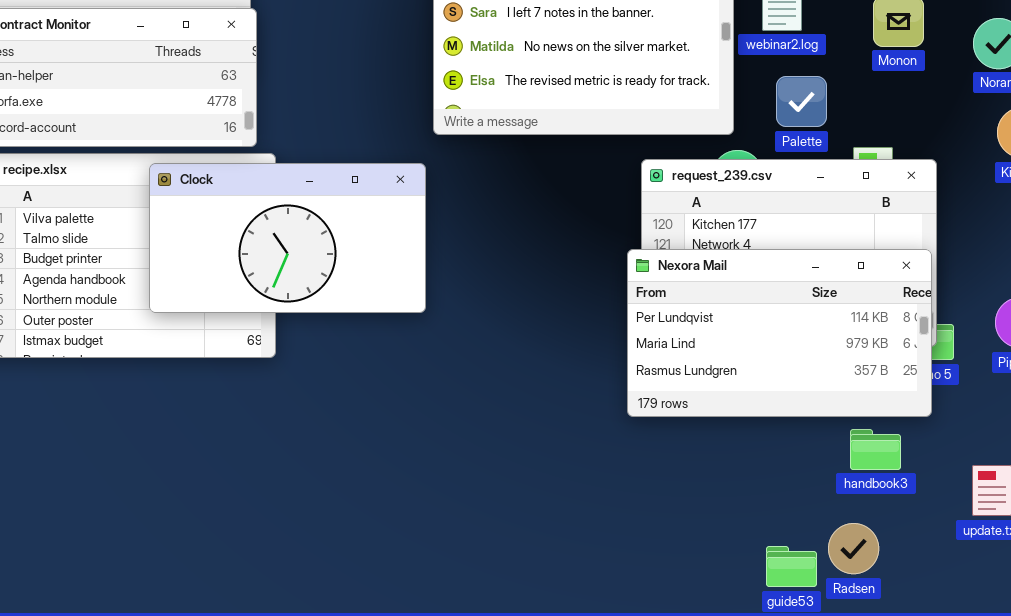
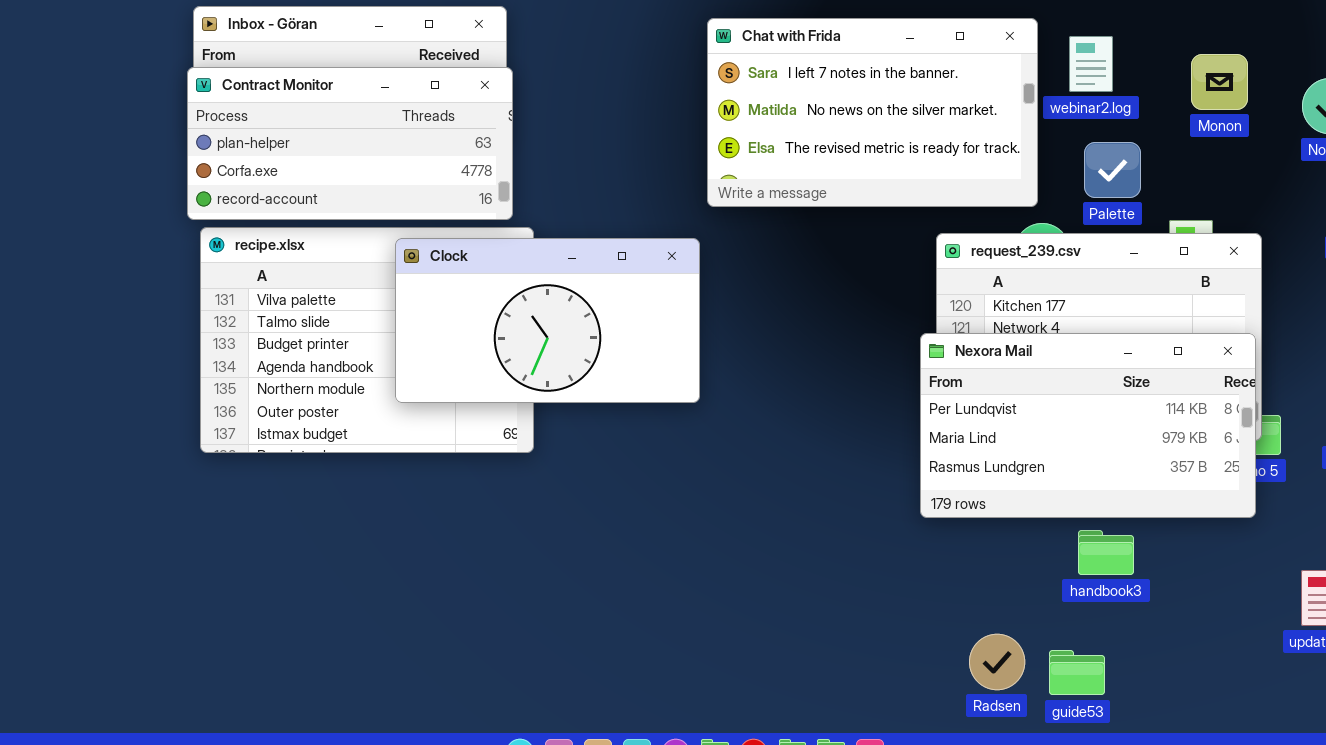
handbook3: [850,429,901,470] -> [1078,530,1134,575], moved
Radsen: [828,523,879,574] -> [969,634,1025,690], moved
guide53: [766,546,817,587] -> [1049,650,1105,695], moved

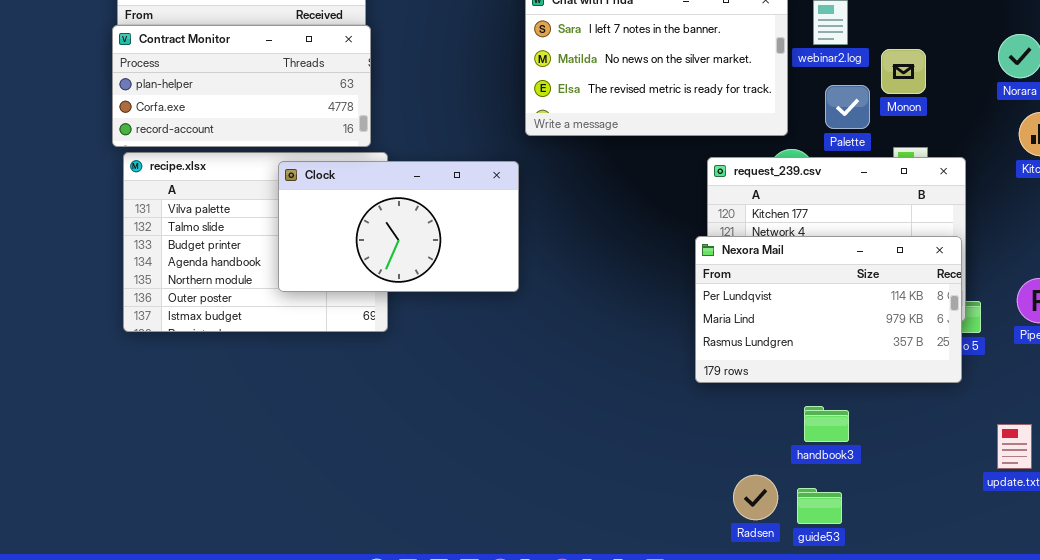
Monon: [1191,54,1248,110] -> [881,49,926,94], moved
handbook3: [1078,530,1134,575] -> [804,406,849,442], moved

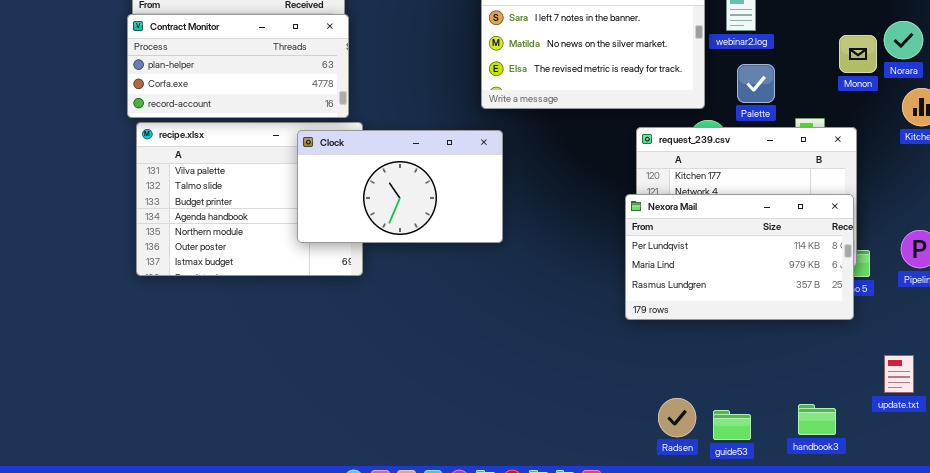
Monon: [881,49,926,94] -> [839,35,877,73], moved
Clock: [278,161,519,292] -> [297,130,503,243], moved
handbook3: [804,406,849,442] -> [798,404,836,435], moved

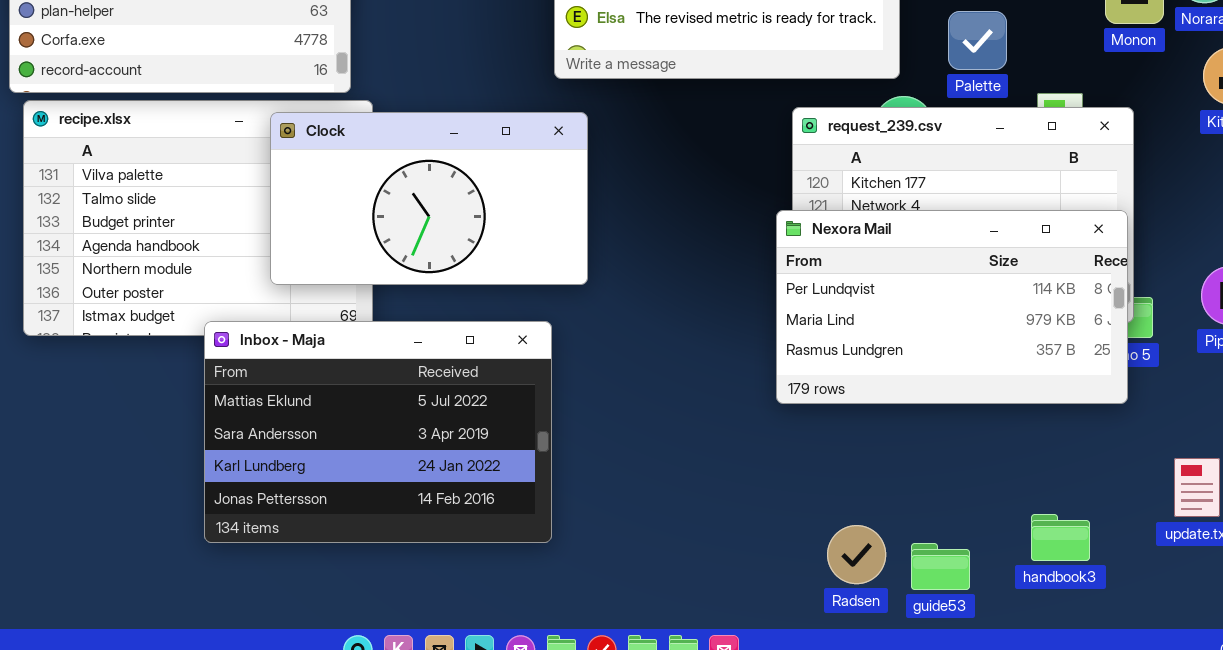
Inbox - Maja: none -> [204,321,552,543], opened
handbook3: [798,404,836,435] -> [1031,514,1090,561], moved

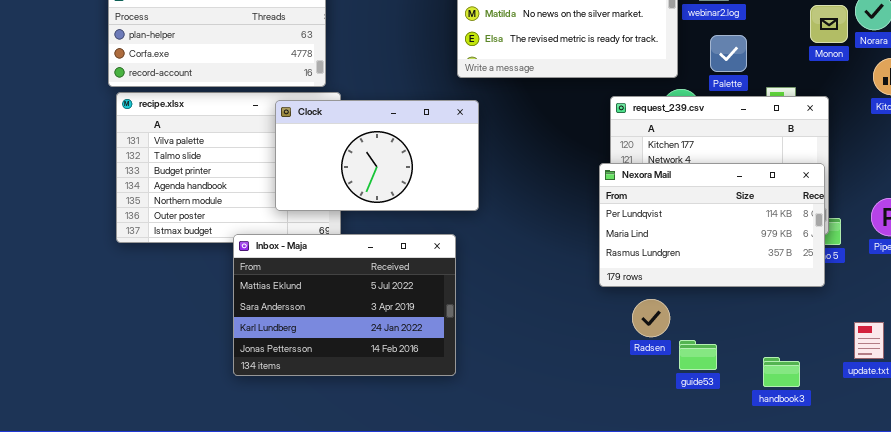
Radsen: [827,525,886,584] -> [632,299,670,337], moved
guide53: [911,543,970,590] -> [679,340,717,370], moved

